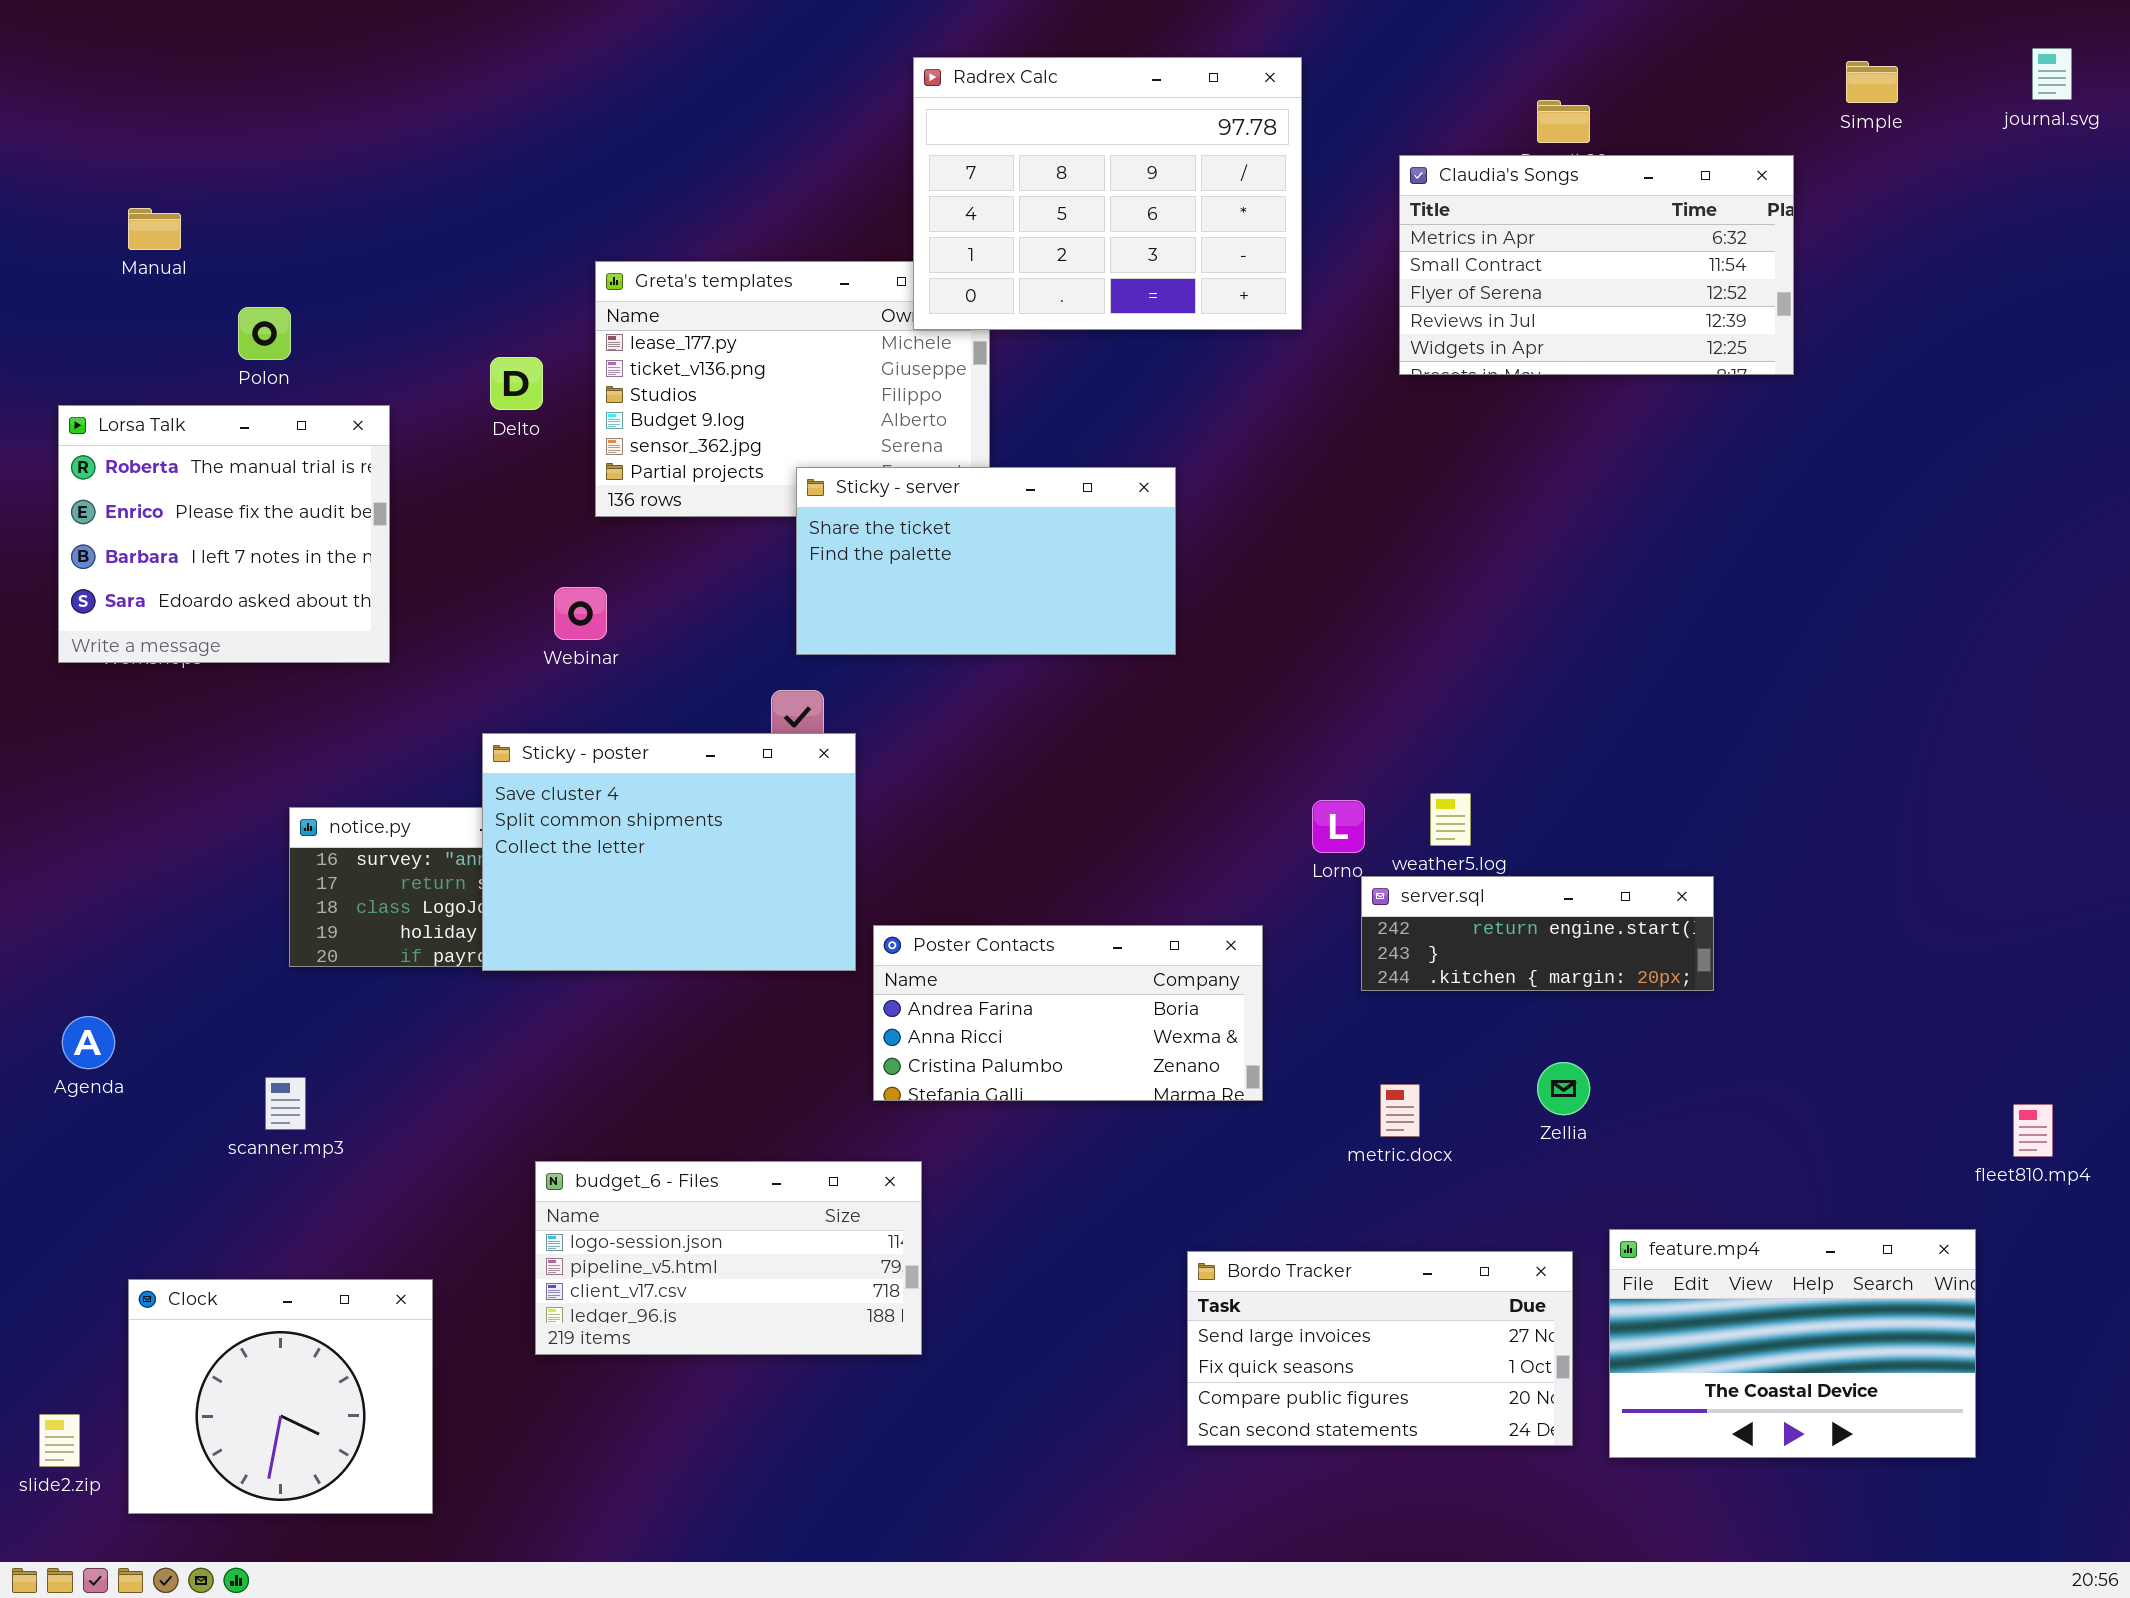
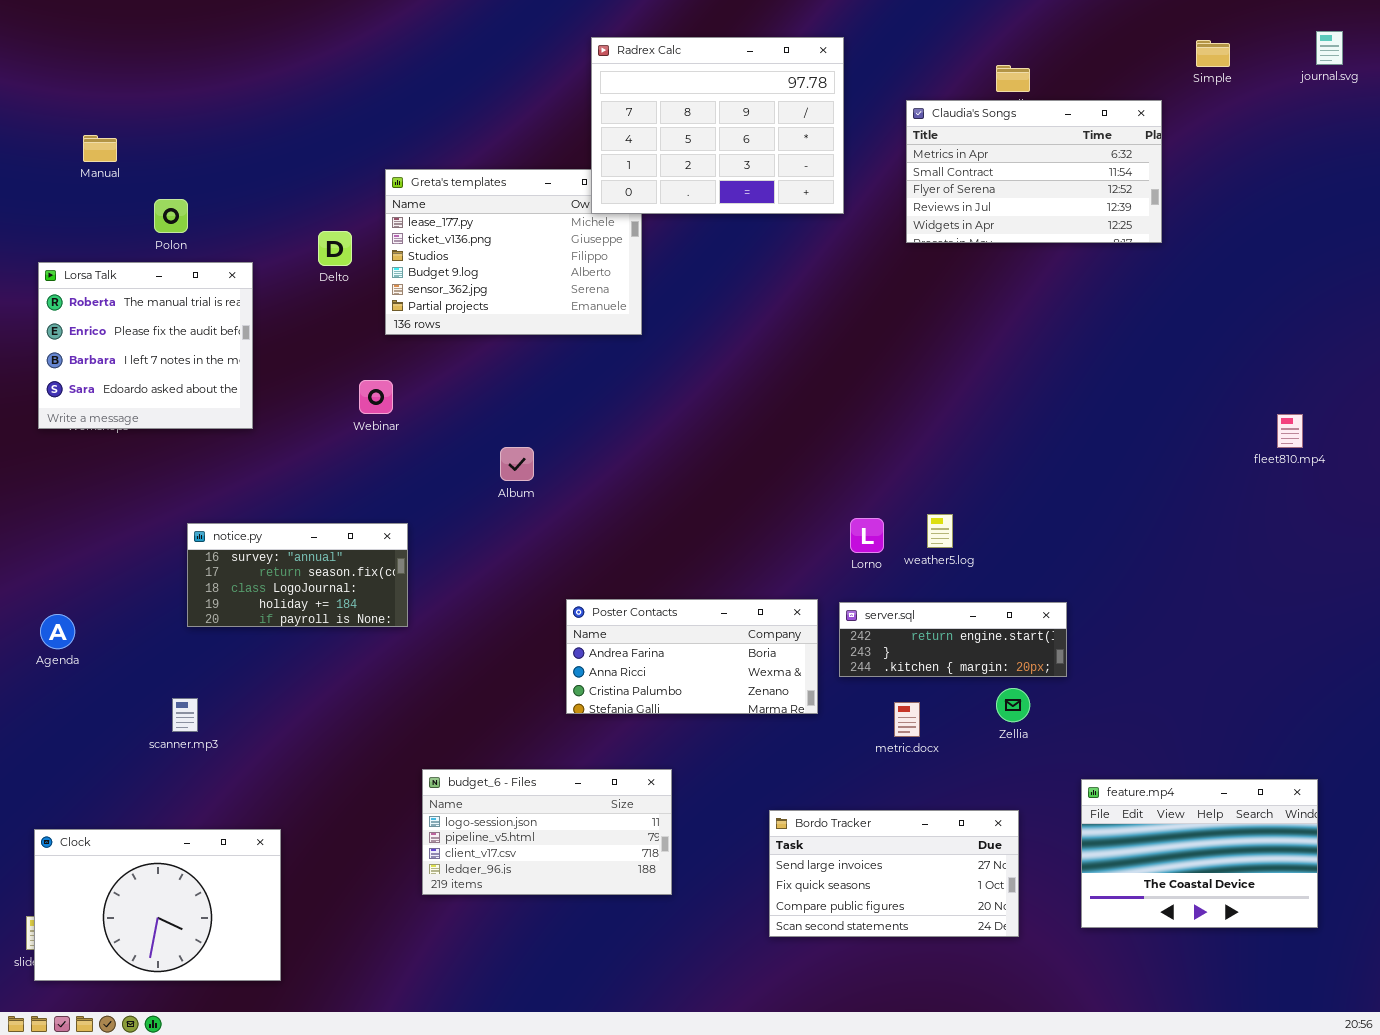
Sticky - server: [796,467,1176,655] -> none, closed
Sticky - poster: [482,733,856,971] -> none, closed
server.sql: [1361,876,1714,991] -> [839,602,1067,677], moved
Agenda: [62,1016,115,1069] -> [40,614,75,649], moved
fleet810.mp4: [2013,1104,2053,1157] -> [1277,414,1303,448], moved
budget_6 - Files: [535,1161,922,1355] -> [422,769,672,895], moved
feature.mp4: [1609,1229,1976,1458] -> [1081,779,1318,928], moved
Clock: [128,1279,433,1514] -> [34,829,281,981], resized

